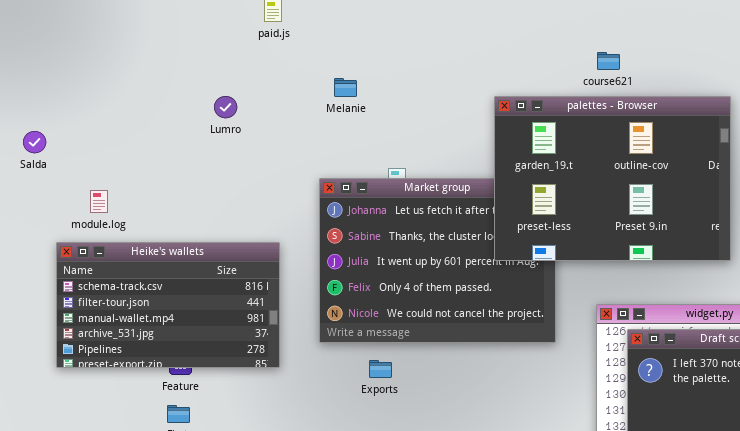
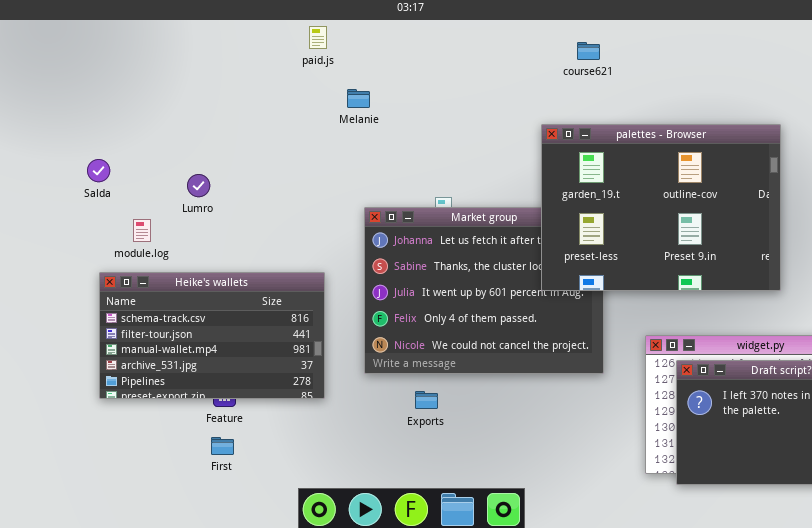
course621: [597,52,620,70] -> [577,42,600,60], moved
Melanie: [334,78,357,97] -> [347,89,370,108], moved
Lumro: [214,96,237,118] -> [187,174,210,197], moved
Salda: [23,131,46,153] -> [87,159,110,182], moved

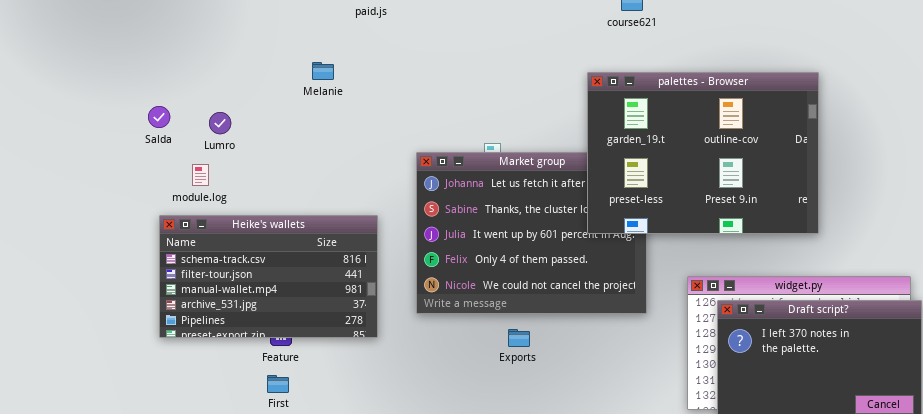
Melanie: [347,89,370,108] -> [312,62,334,80], moved
Lumro: [187,174,210,197] -> [209,112,231,134], moved
Exports: [415,391,438,409] -> [508,329,530,347], moved

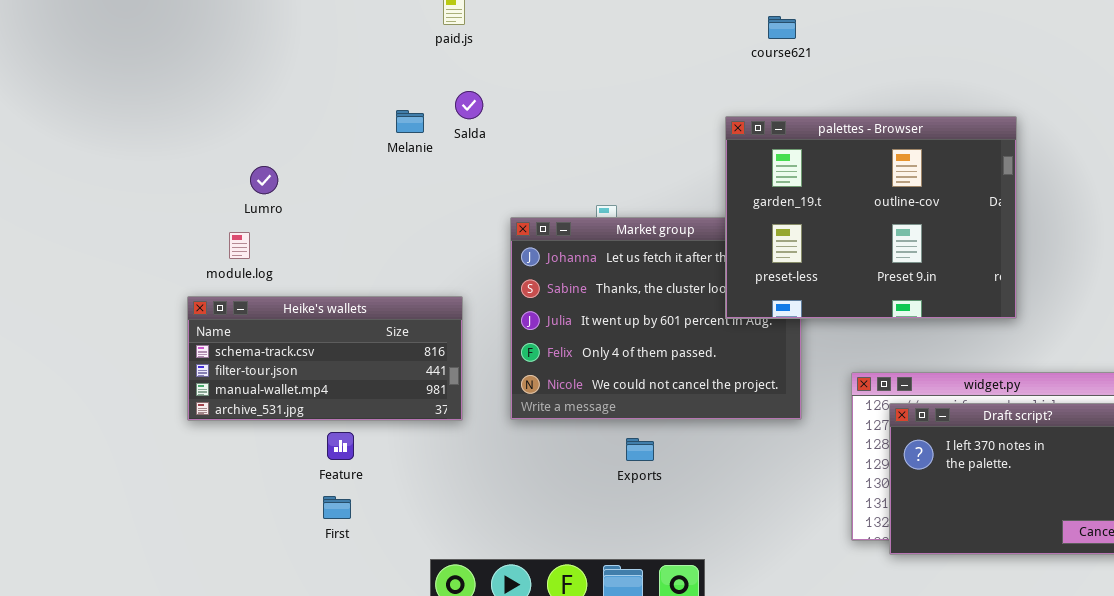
Melanie: [312,62,334,80] -> [396,110,424,133], moved
Salda: [148,106,170,128] -> [455,91,483,119], moved
Heike's wallets: [159,215,378,338] -> [187,296,463,421], resized

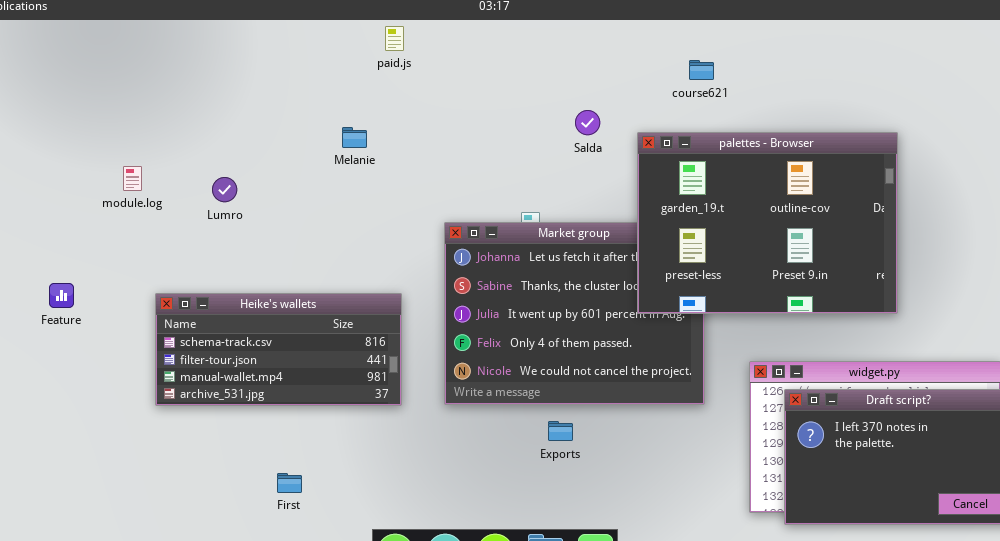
course621: [768,16,796,39] -> [689,60,714,80], moved
Salda: [455,91,483,119] -> [575,110,600,135], moved
module.log: [229,232,250,259] -> [123,166,142,191], moved
Feature: [327,432,354,460] -> [49,283,74,308], moved

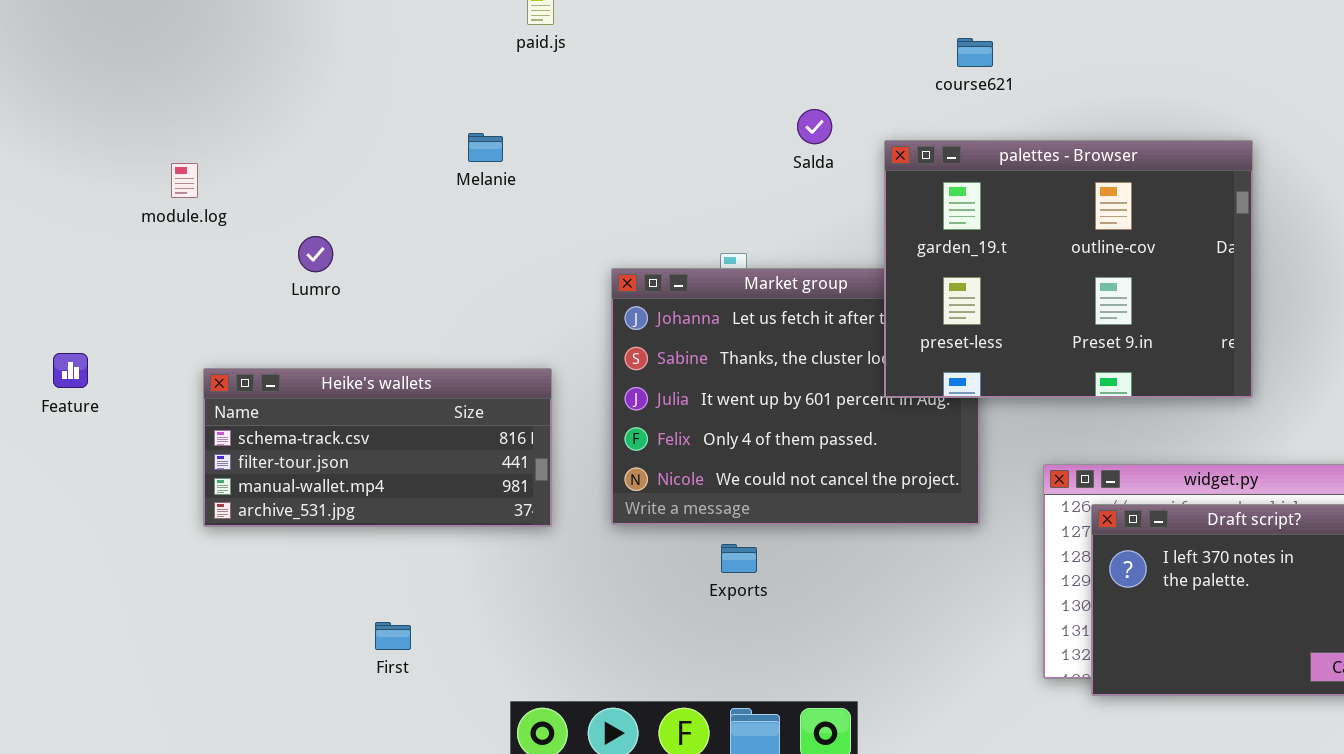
module.log: [123,166,142,191] -> [171,163,198,198], moved
Lumro: [212,177,237,202] -> [298,236,333,272], moved
Exports: [548,421,573,441] -> [721,544,757,573], moved

